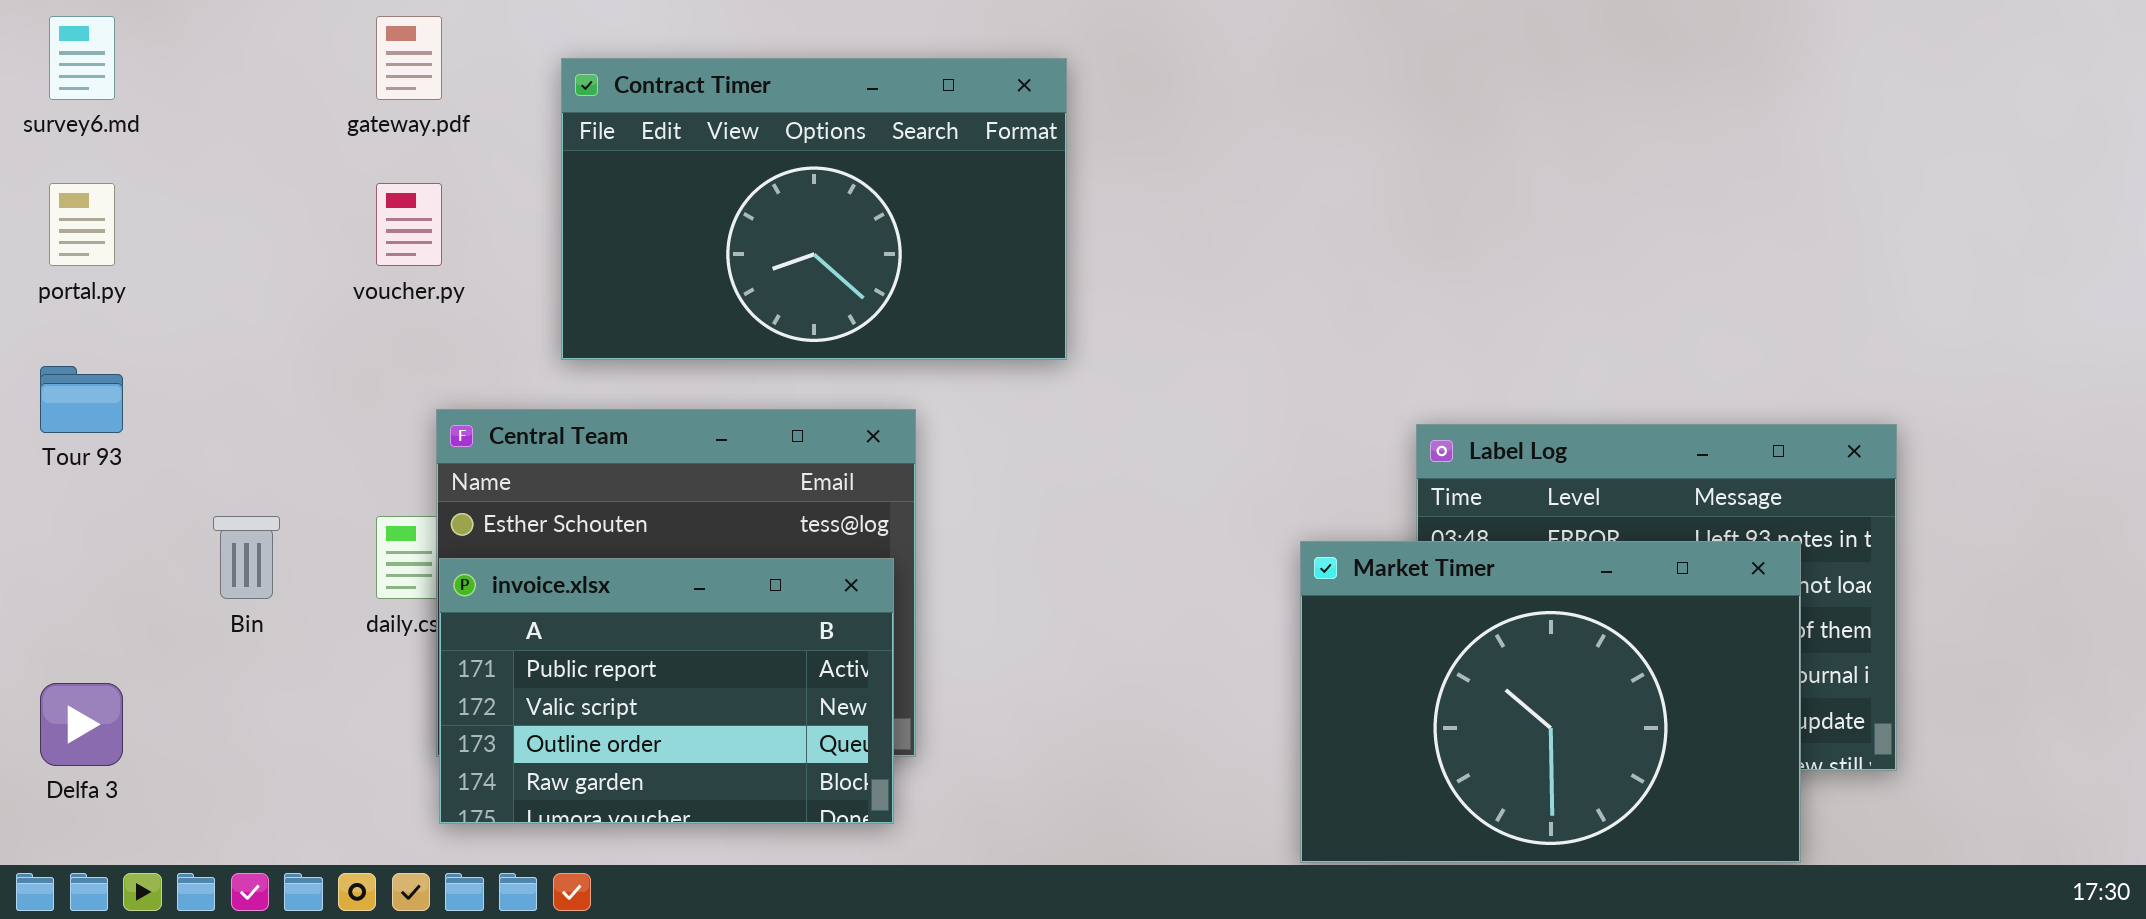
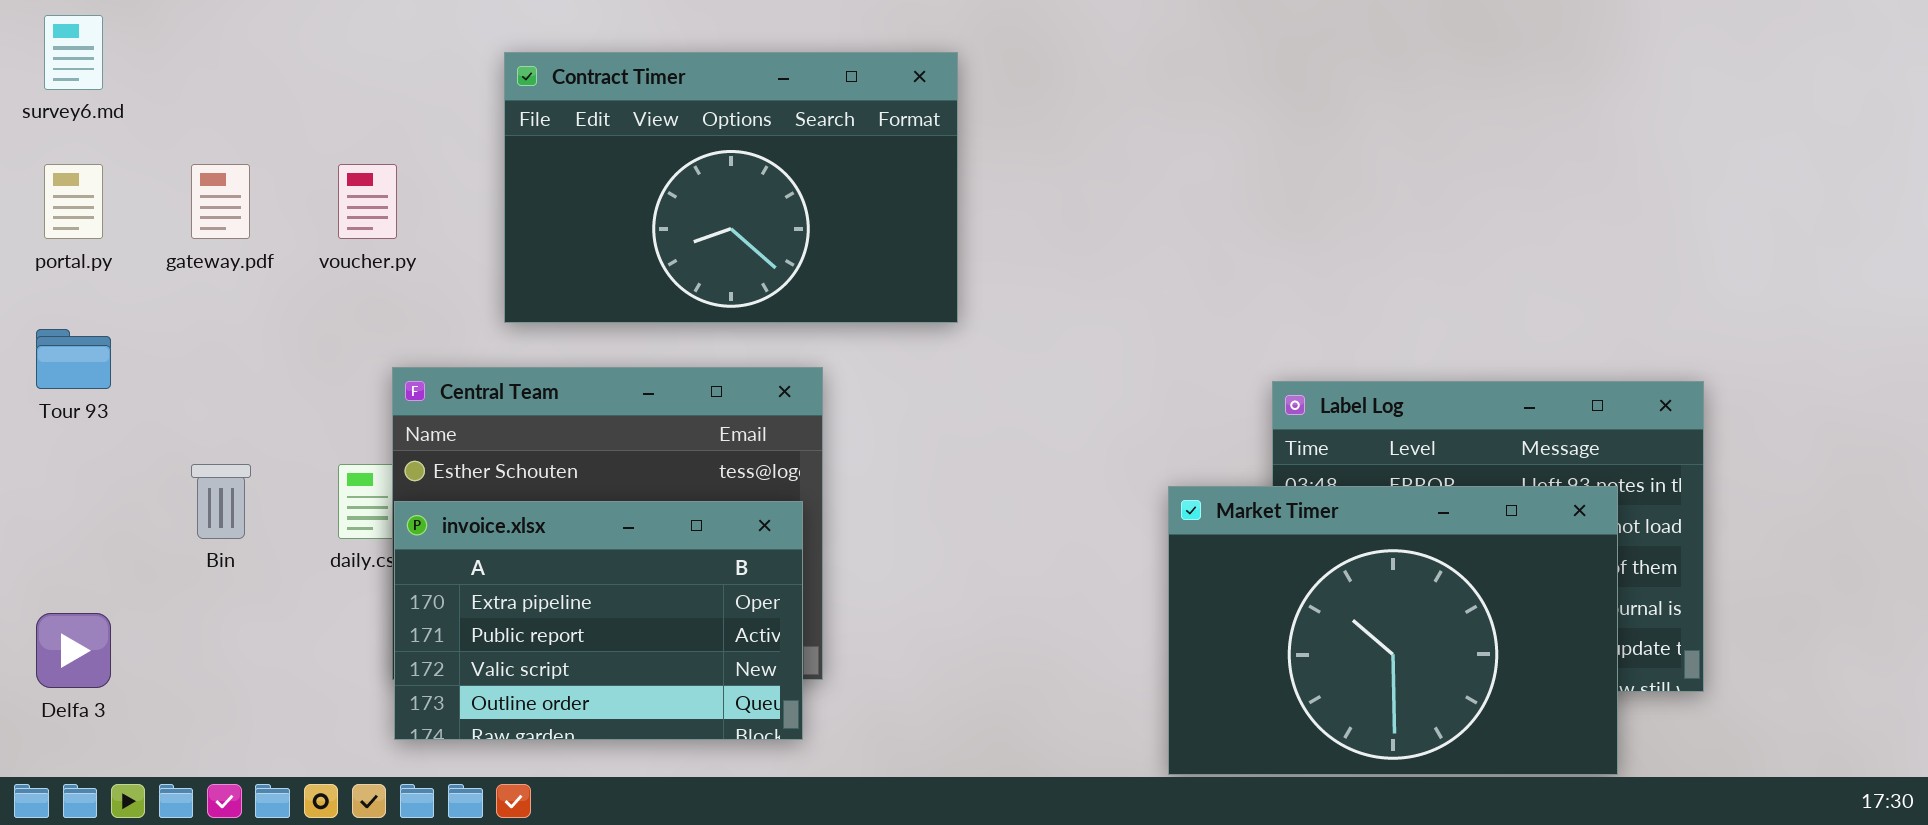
gateway.pdf: [376,16,442,100] -> [191,164,250,239], moved
invoice.xlsx: [439,558,894,824] -> [394,501,803,740], scrolled up 1 row

